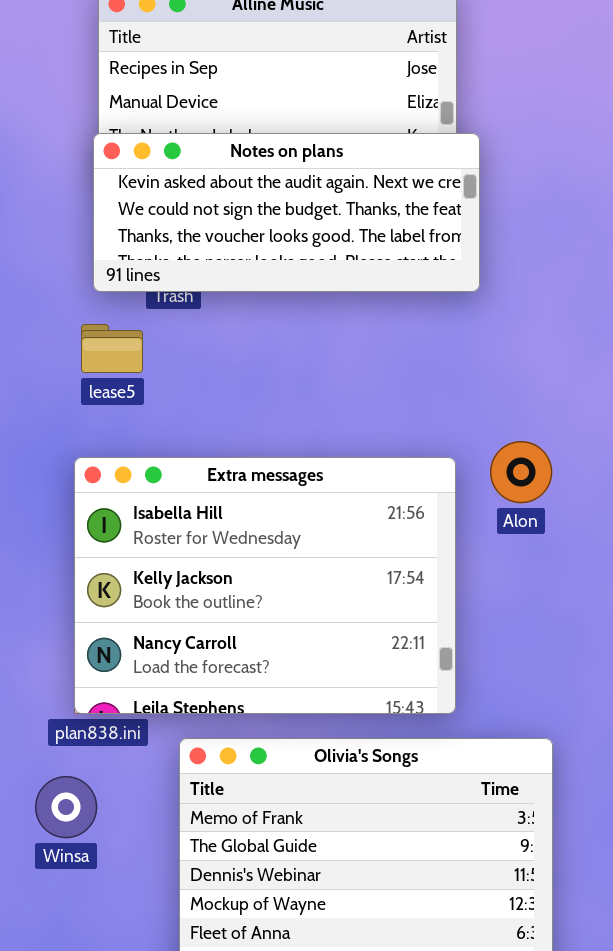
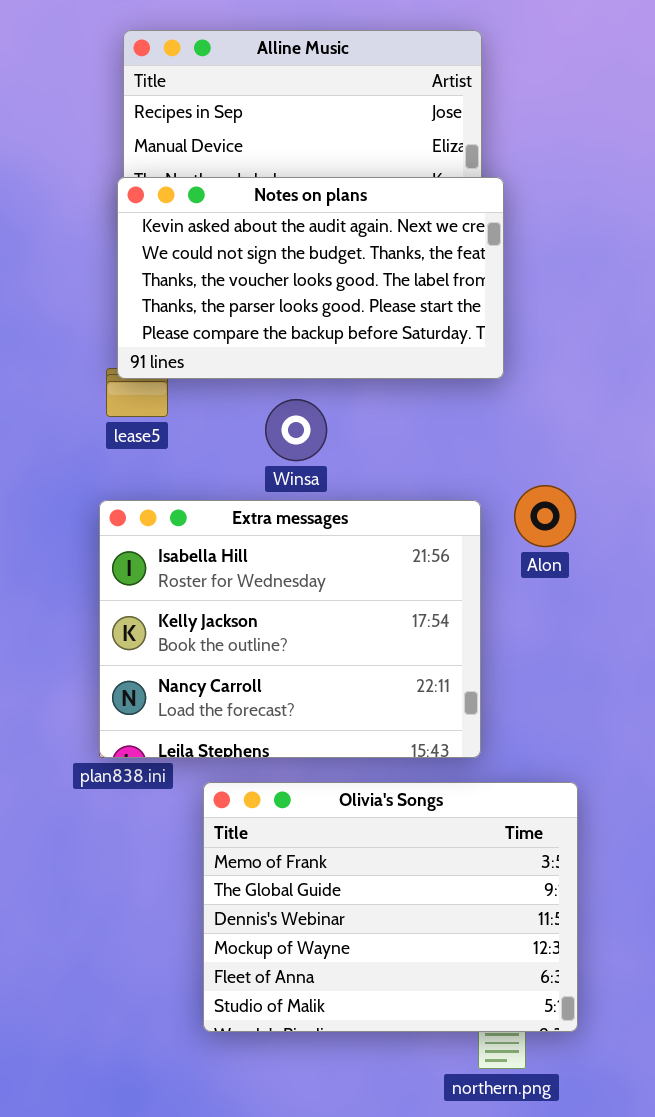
Notes on plans: [93,133,480,292] -> [117,177,504,379], resized
Winsa: [35,776,97,838] -> [265,399,327,461], moved

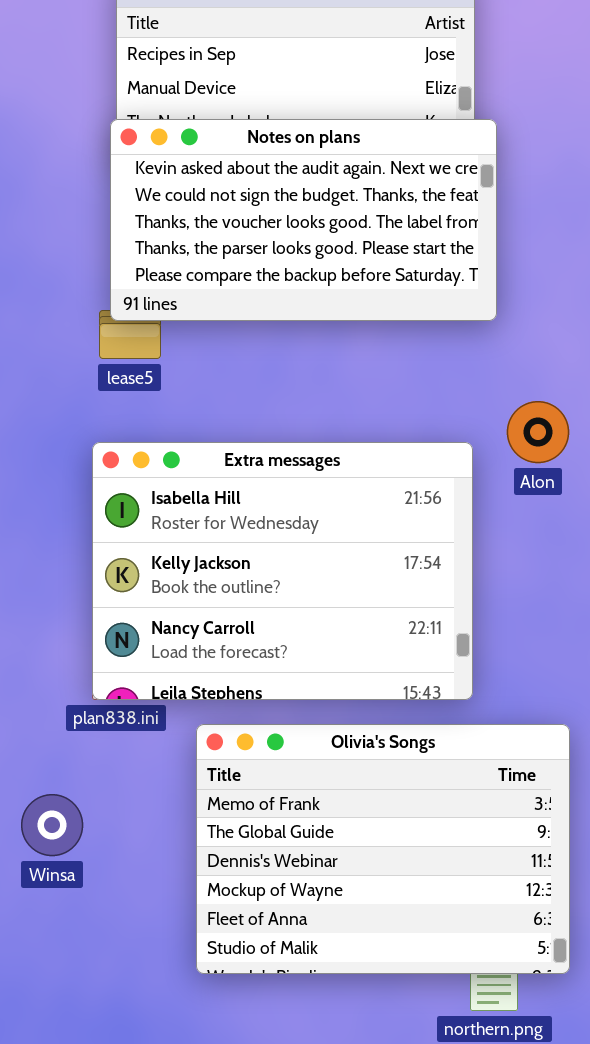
Winsa: [265,399,327,461] -> [21,794,83,856], moved
Alon: [514,485,576,547] -> [507,401,569,463], moved

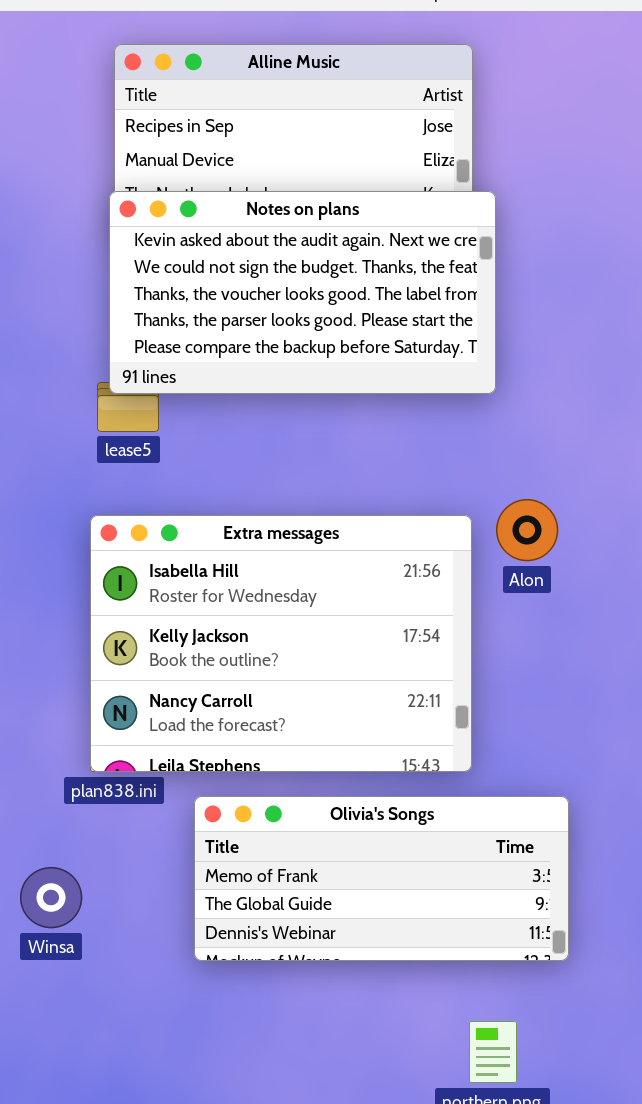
Alon: [507,401,569,463] -> [496,499,558,561], moved
Olivia's Songs: [196,724,570,974] -> [194,796,569,961], resized

